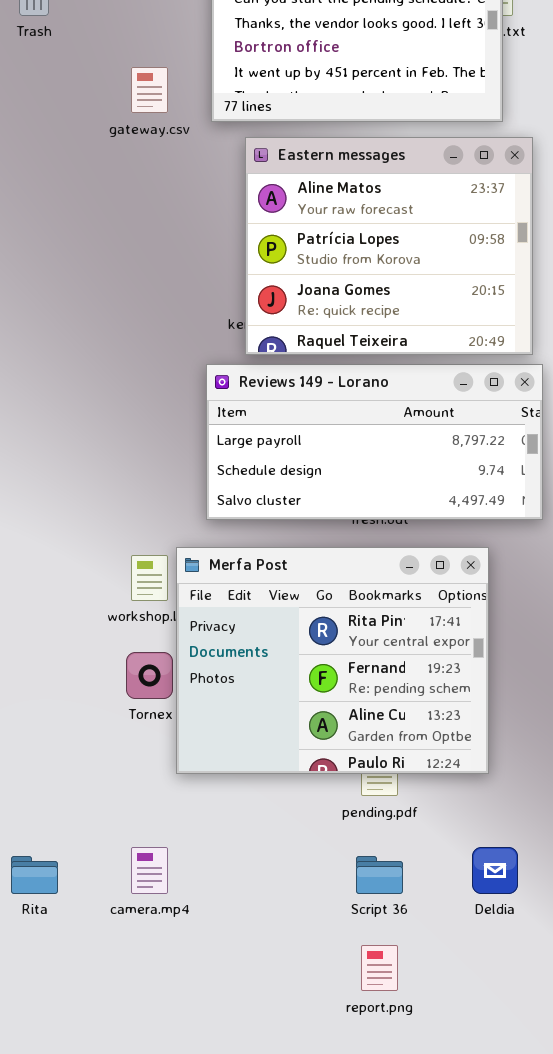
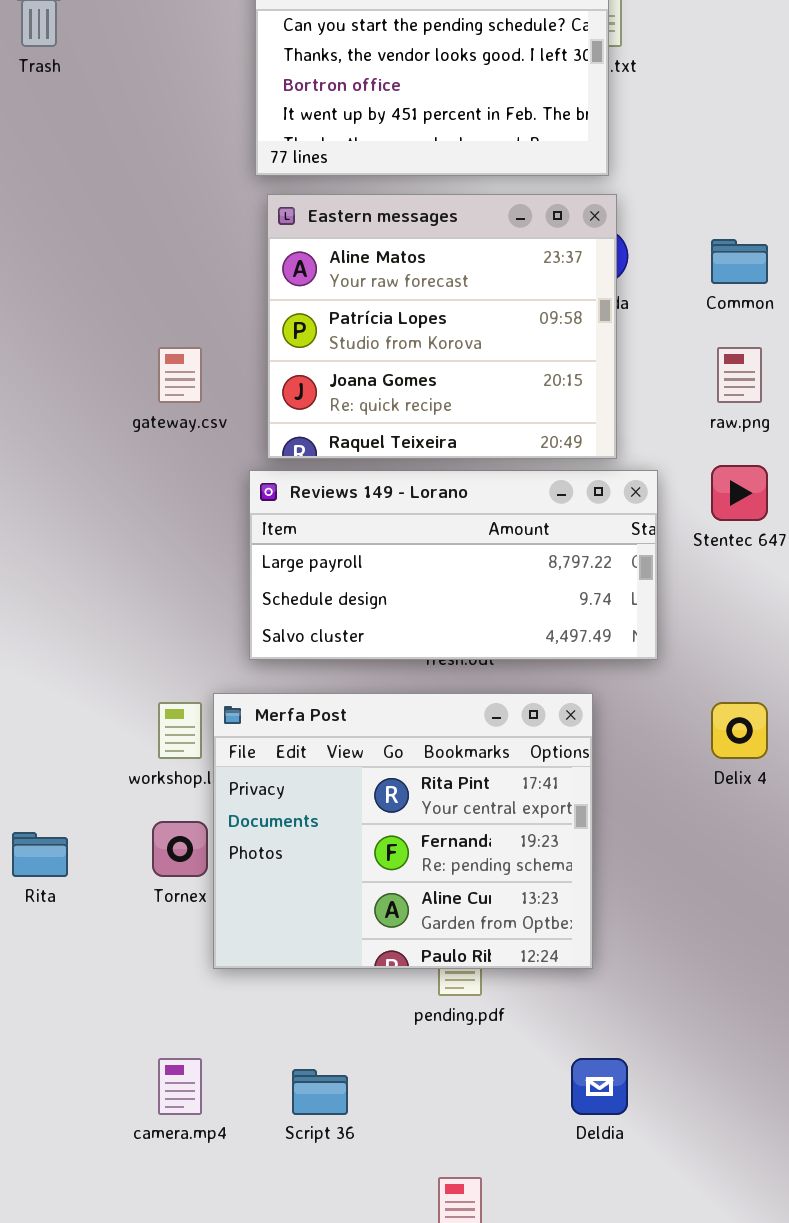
gateway.csv: [131,67,168,113] -> [158,347,202,403], moved
Eastern messages: [245,137,533,355] -> [267,194,617,459], moved
Rita: [11,856,58,894] -> [12,832,68,877], moved
Script 36: [356,856,403,894] -> [292,1069,348,1115], moved

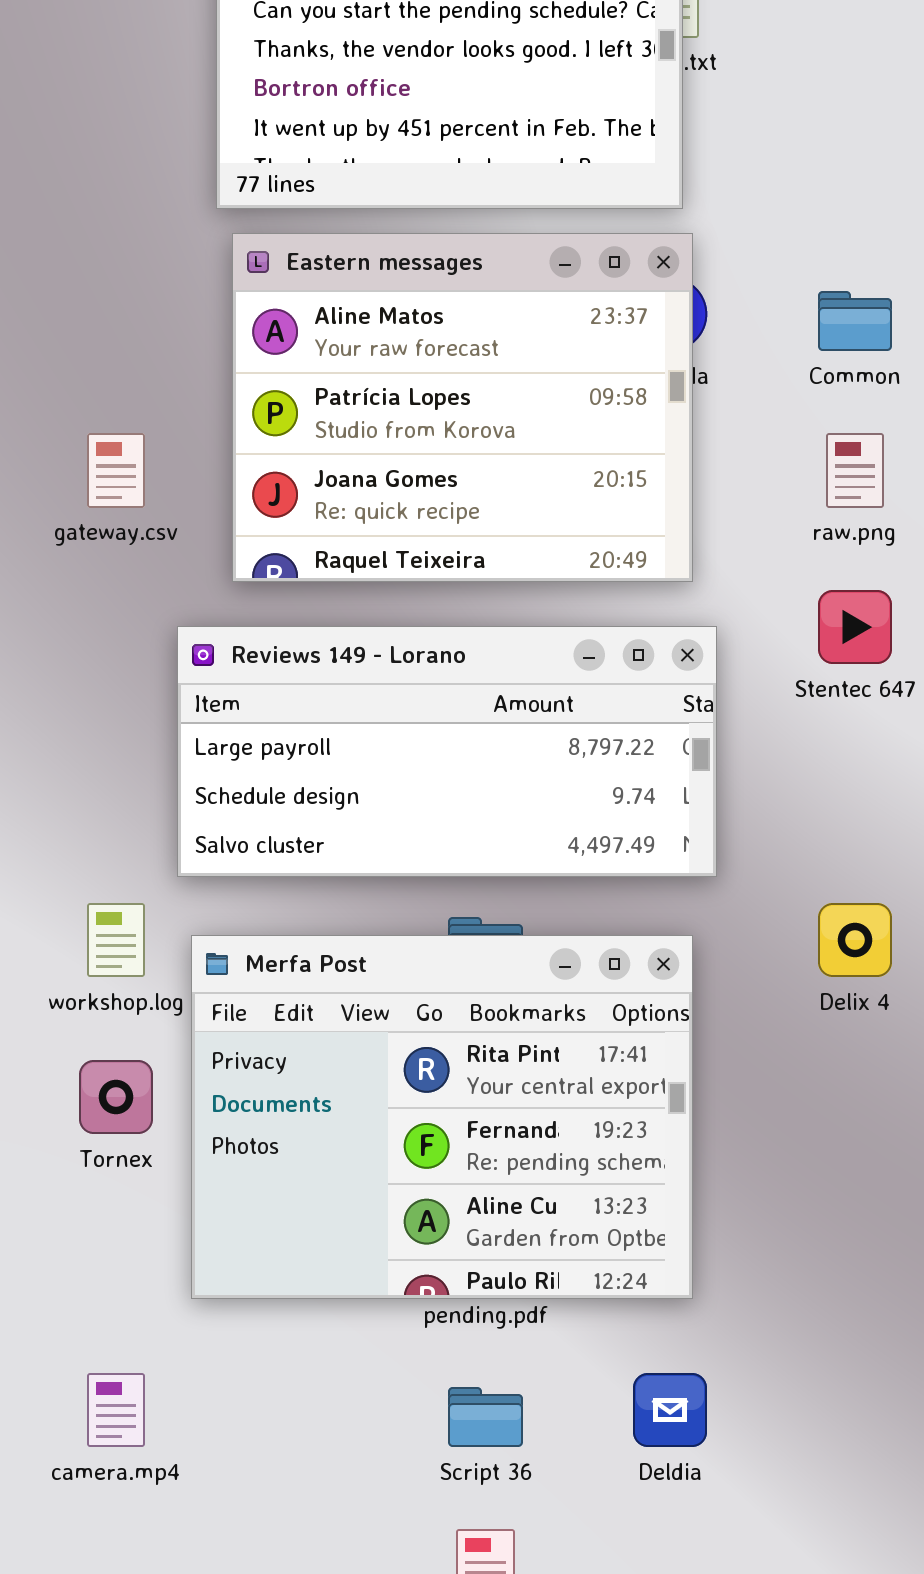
Reviews 149 - Lorano: [249,470,658,660] -> [177,626,717,877], moved
Merfa Post: [213,693,593,969] -> [191,935,693,1299], moved
Script 36: [292,1069,348,1115] -> [448,1387,523,1447], moved

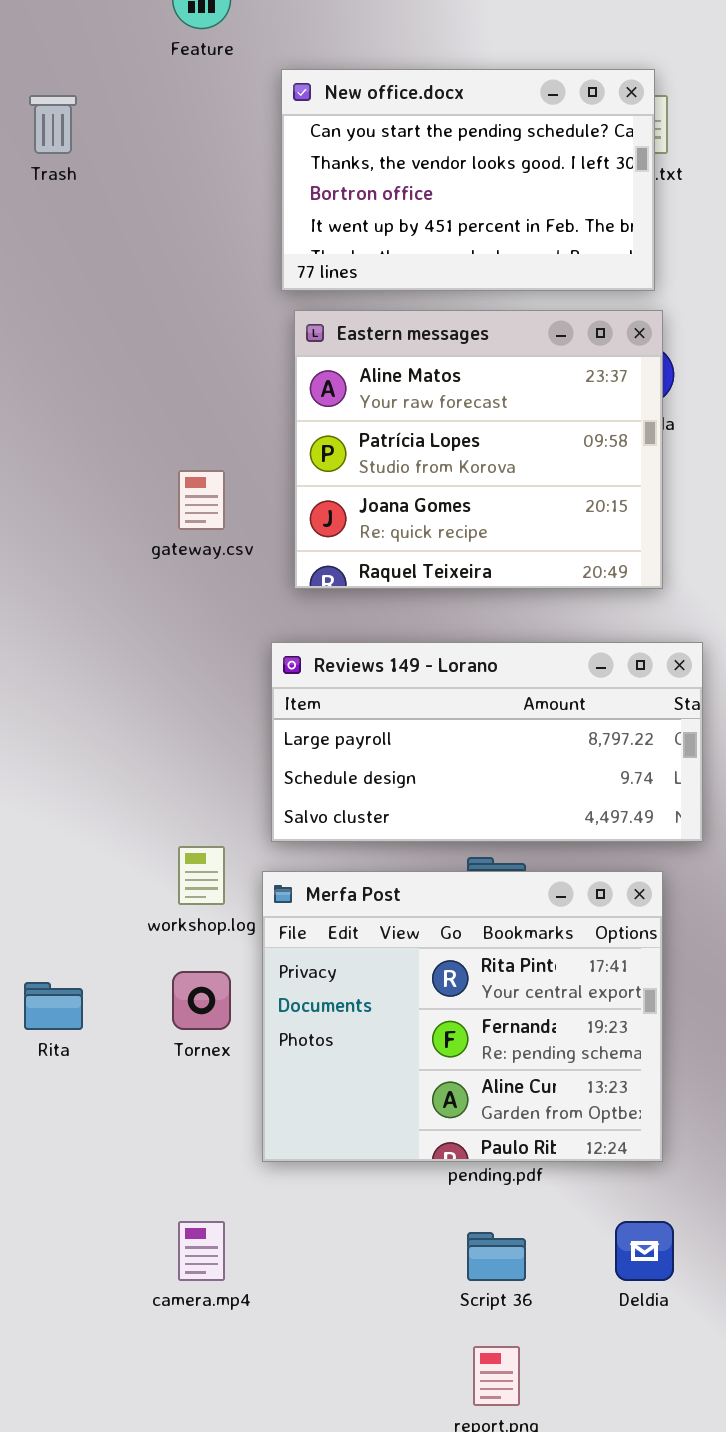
Reviews 149 - Lorano: [177,626,717,877] -> [271,642,703,842], moved

